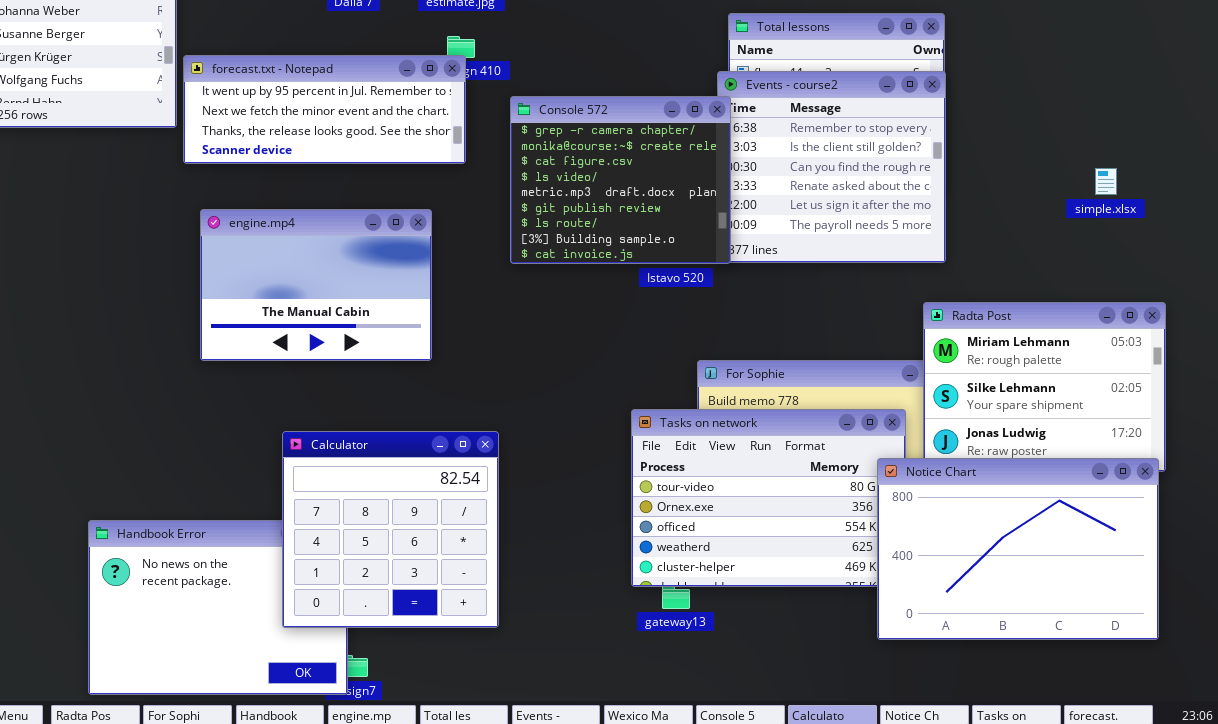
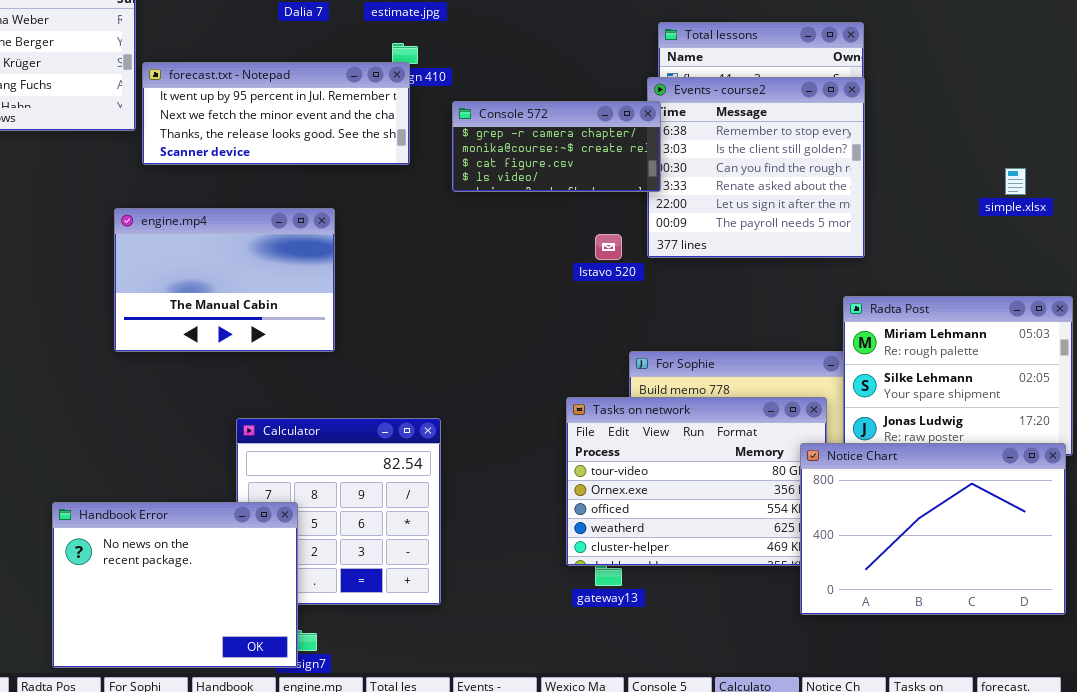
Console 572: [510,96,731,264] -> [452,101,661,192], resized
engine.mp4: [200,209,432,361] -> [114,208,335,352], moved
Handbook Error: [88,520,348,695] -> [52,502,298,668], raised

